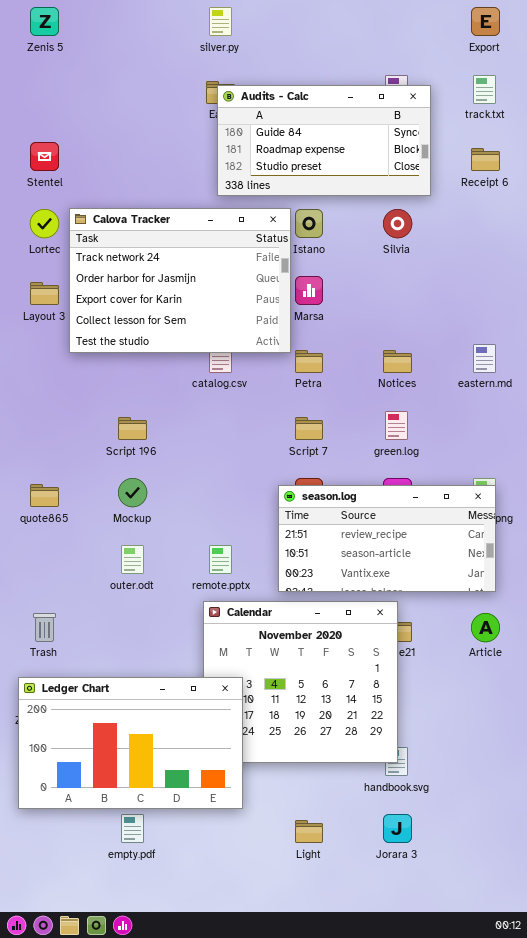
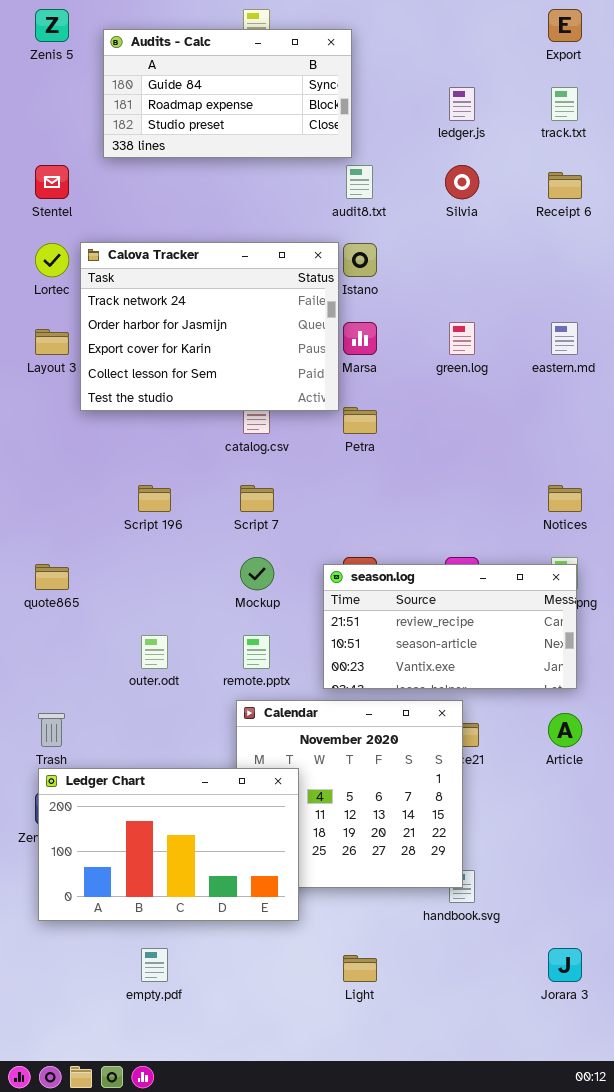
Audits - Calc: [217,85,431,196] -> [103,29,352,158], moved
Silvia: [383,209,412,238] -> [445,165,479,199], moved
eastern.md: [473,344,496,373] -> [551,322,578,355], moved
Notices: [383,350,412,373] -> [548,485,582,512], moved
green.log: [385,411,408,440] -> [449,322,475,355], moved
Script 7: [295,417,323,440] -> [240,485,274,512], moved
Mockup: [118,478,147,507] -> [240,557,274,590], moved
Ledger Chart: [18,677,243,809] -> [38,768,299,921], moved
Jorara 3: [383,814,412,843] -> [548,948,582,982], moved

